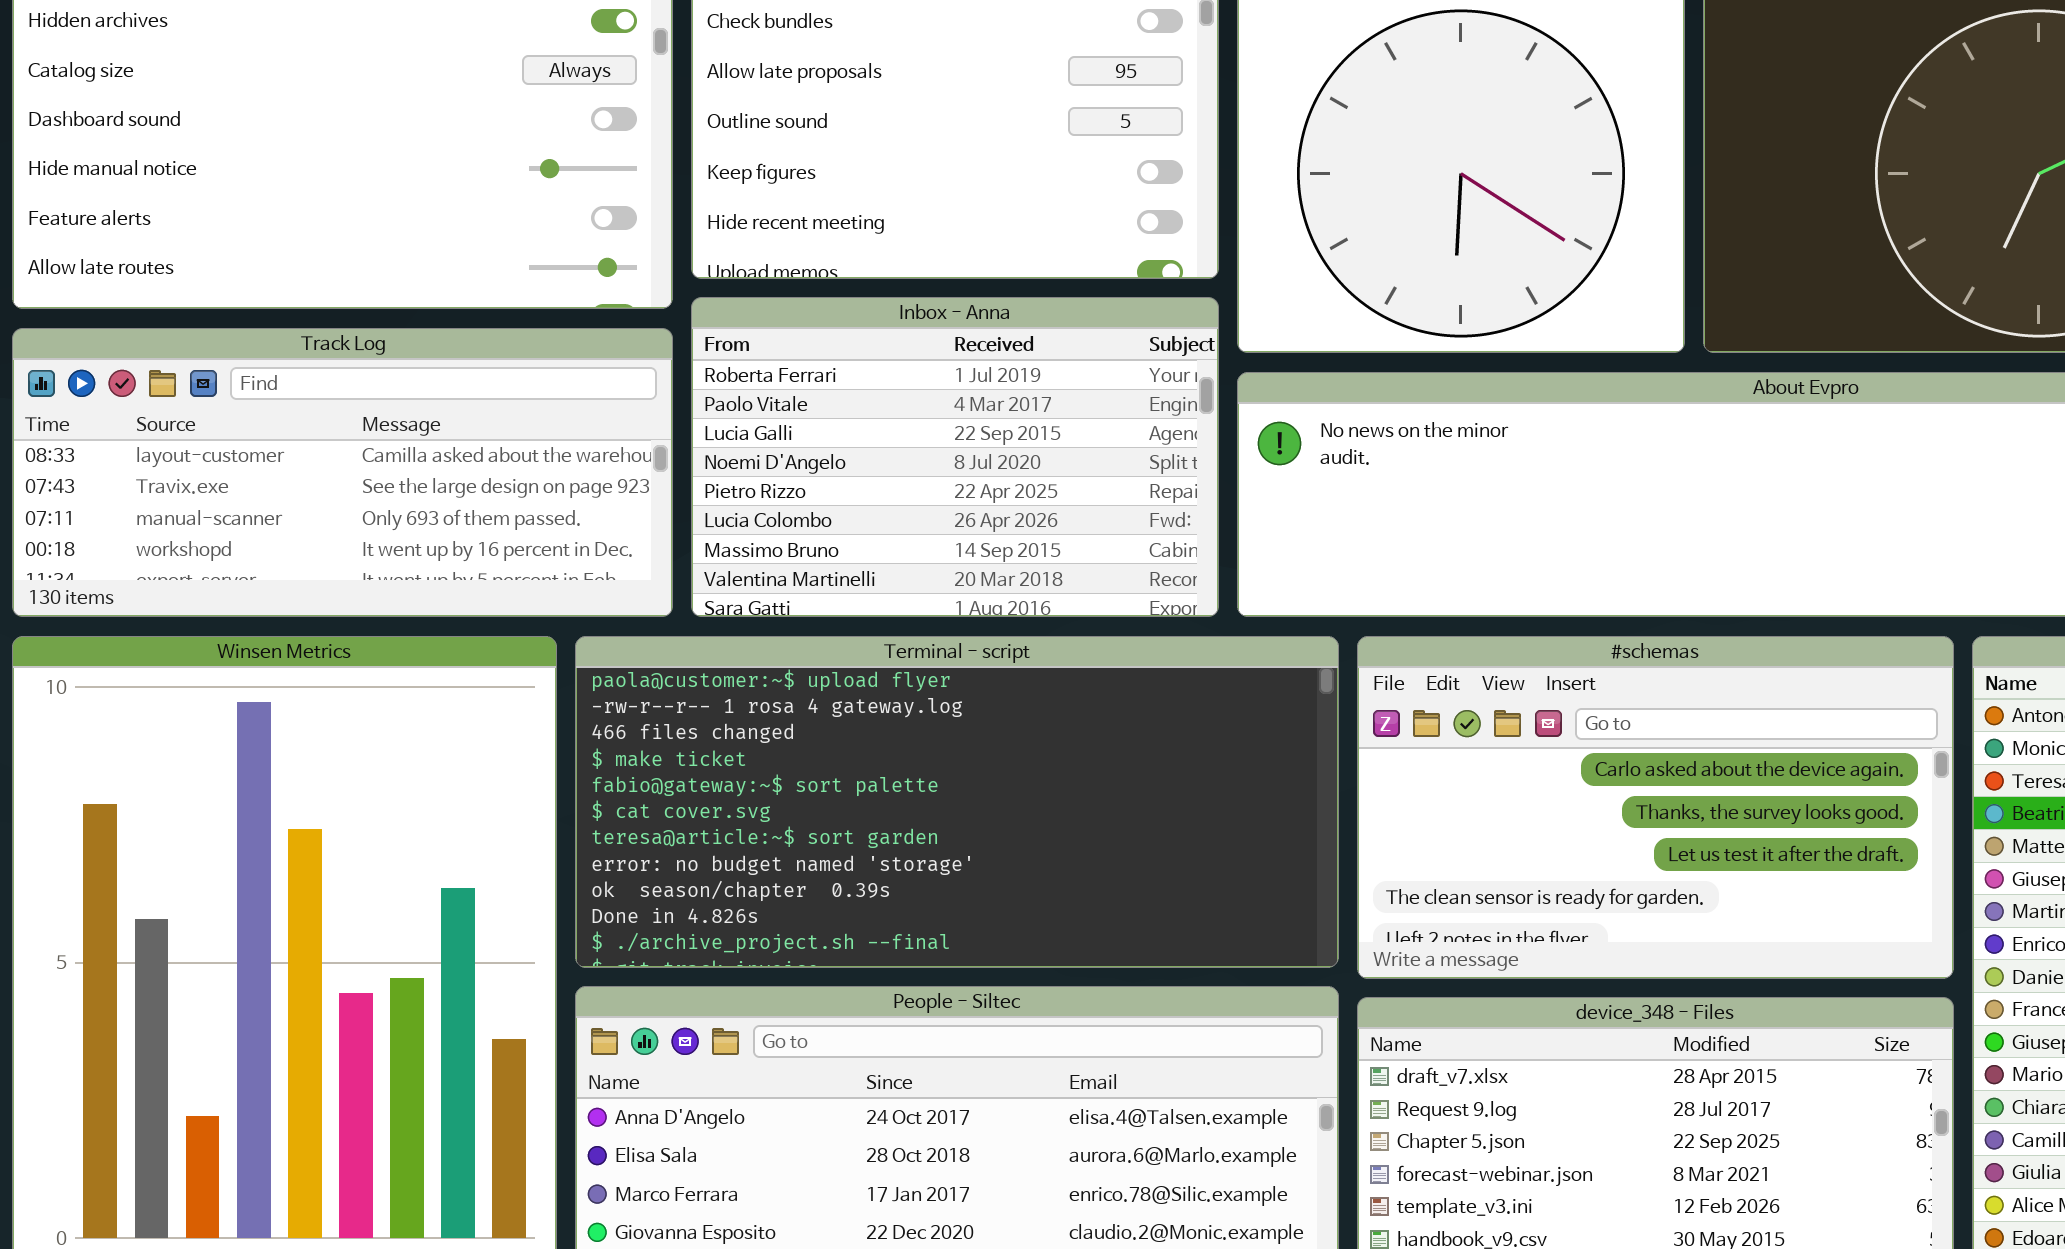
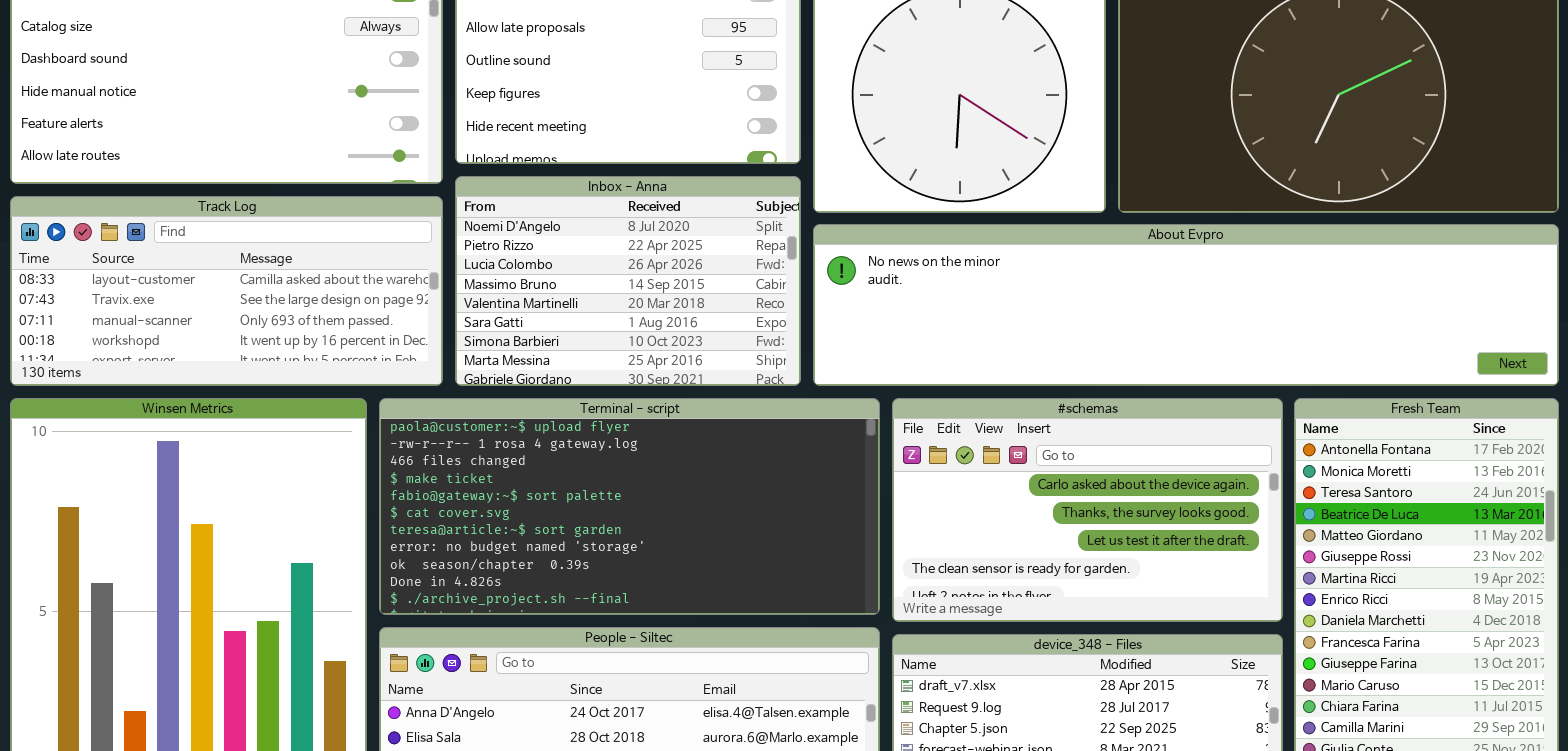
Inbox - Anna: [691,297,1219,617] -> [455,176,801,386], scrolled down 3 rows

